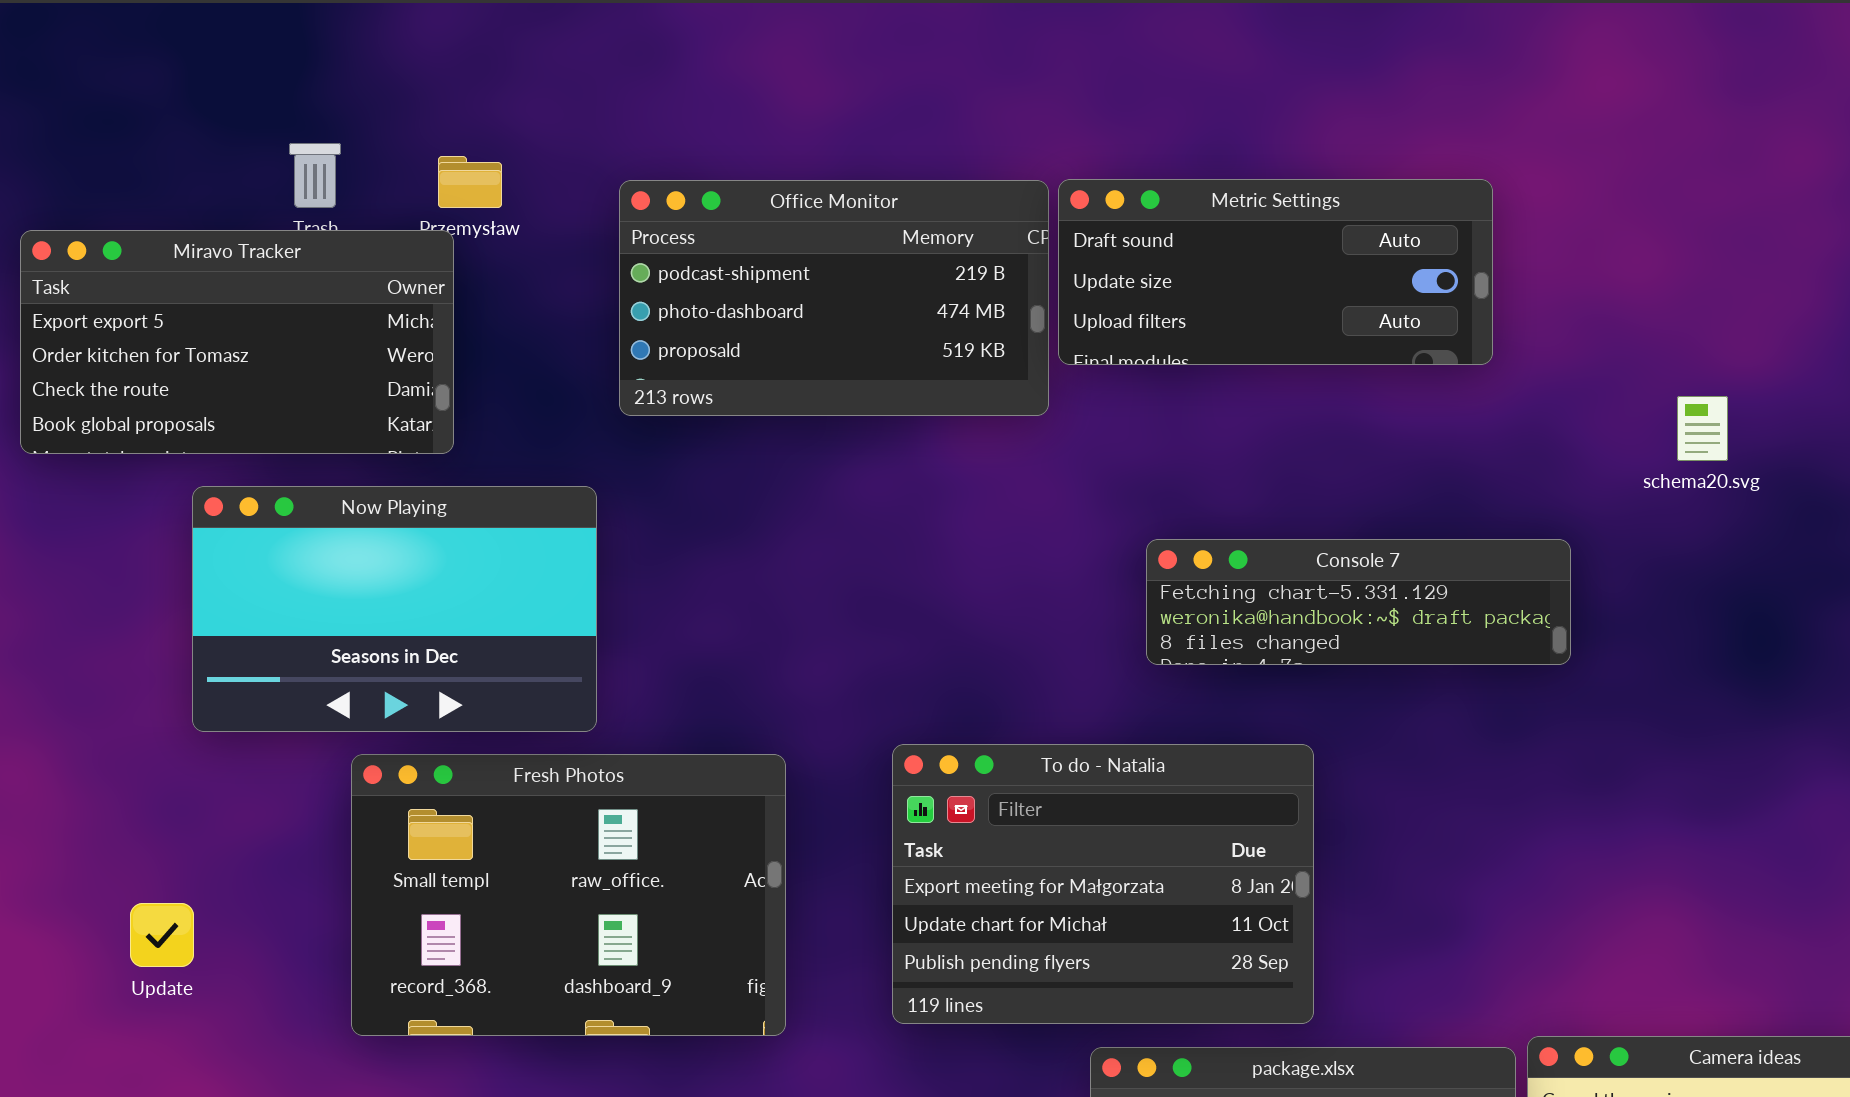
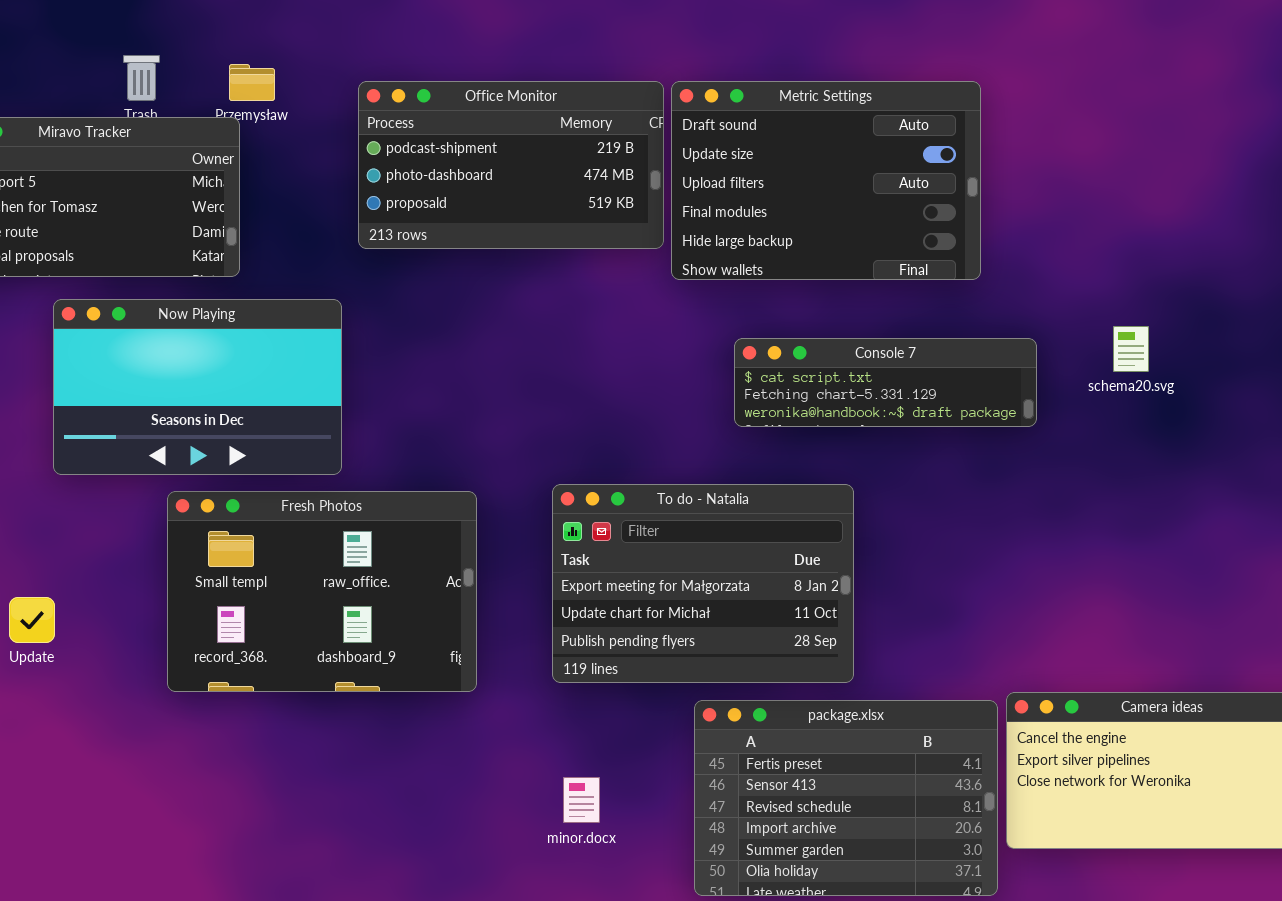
Metric Settings: [1058,179,1493,365] -> [671,81,981,280], resized
schema20.svg: [1677,396,1728,461] -> [1113,326,1149,372], moved
Console 7: [1146,539,1571,665] -> [734,338,1037,427], scrolled up 1 row

